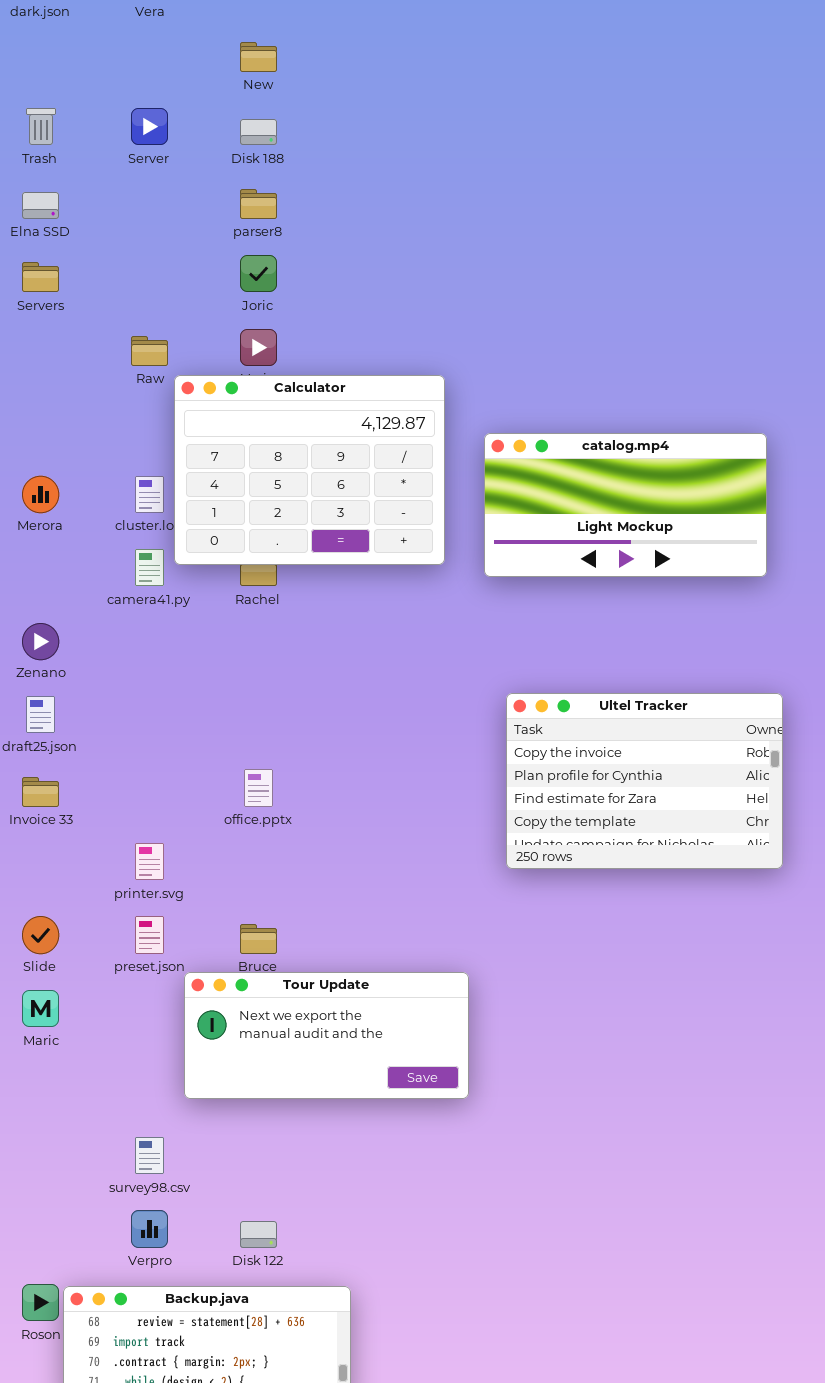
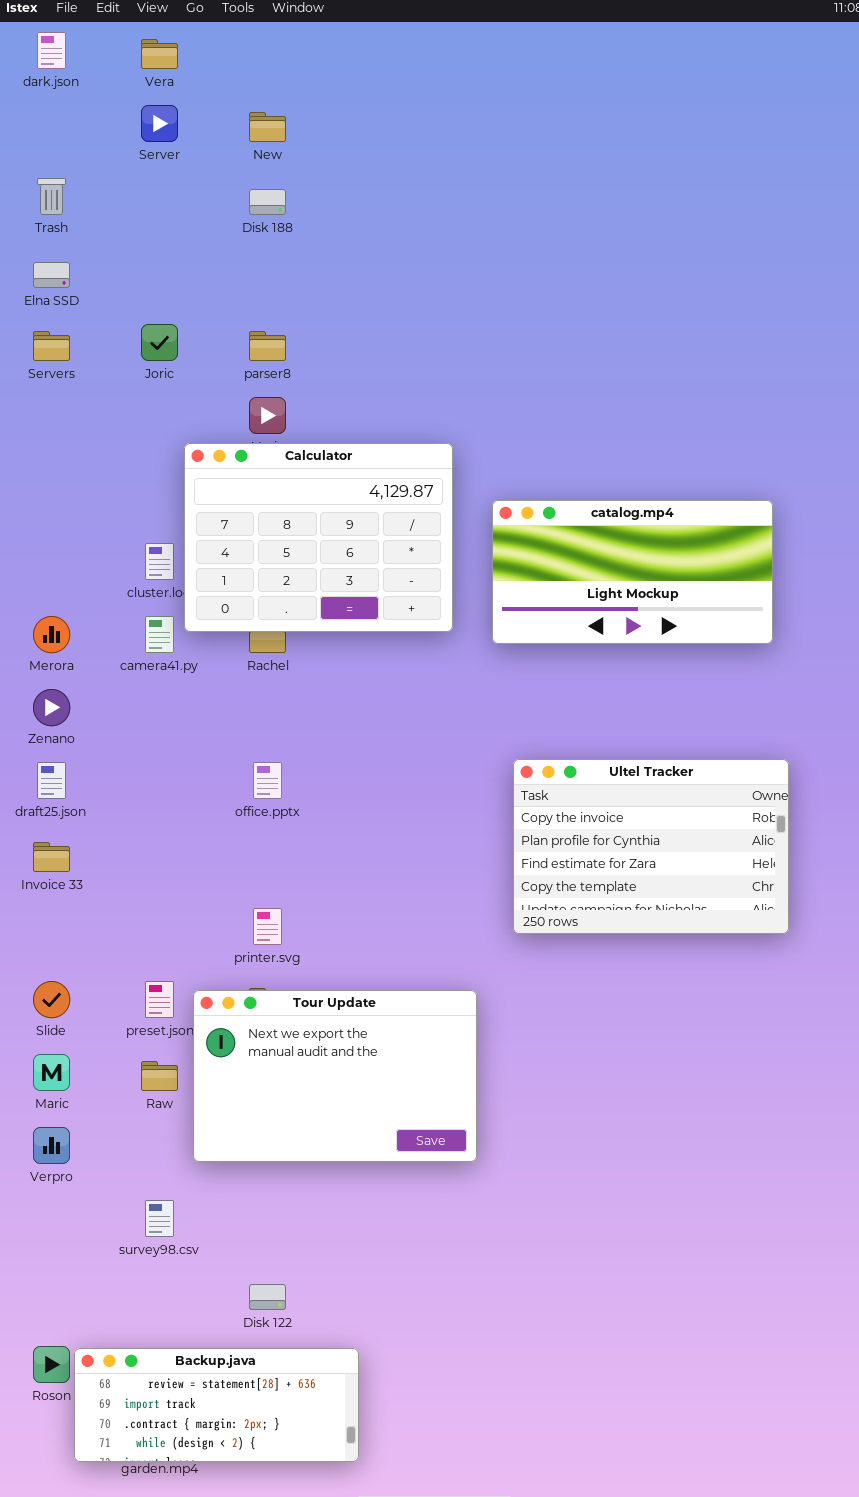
Server: [131,108,168,145] -> [141,105,178,142], moved
parser8: [240,189,277,219] -> [249,331,286,361], moved
Joric: [240,255,277,292] -> [141,324,178,361], moved
Raw: [131,336,168,366] -> [141,1061,178,1091], moved
Merora: [22,476,59,513] -> [33,616,70,653], moved
office.pptx: [244,769,273,807] -> [253,762,282,799], moved
printer.svg: [135,843,164,880] -> [253,908,282,945], moved
Tour Update: [184,972,469,1099] -> [193,990,477,1162], resized
Verpro: [131,1210,168,1248] -> [33,1127,70,1164], moved

